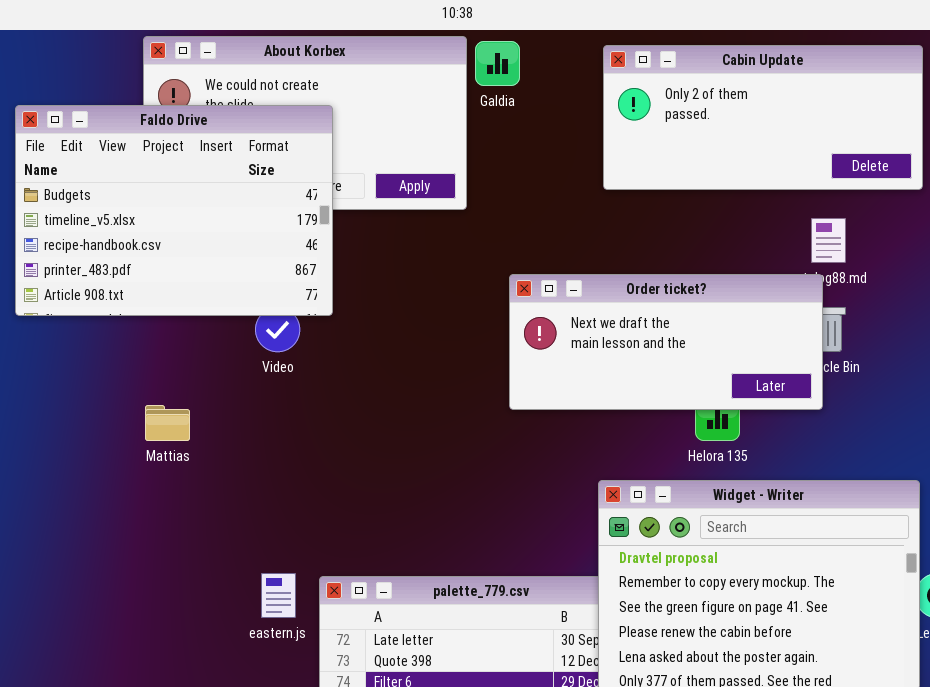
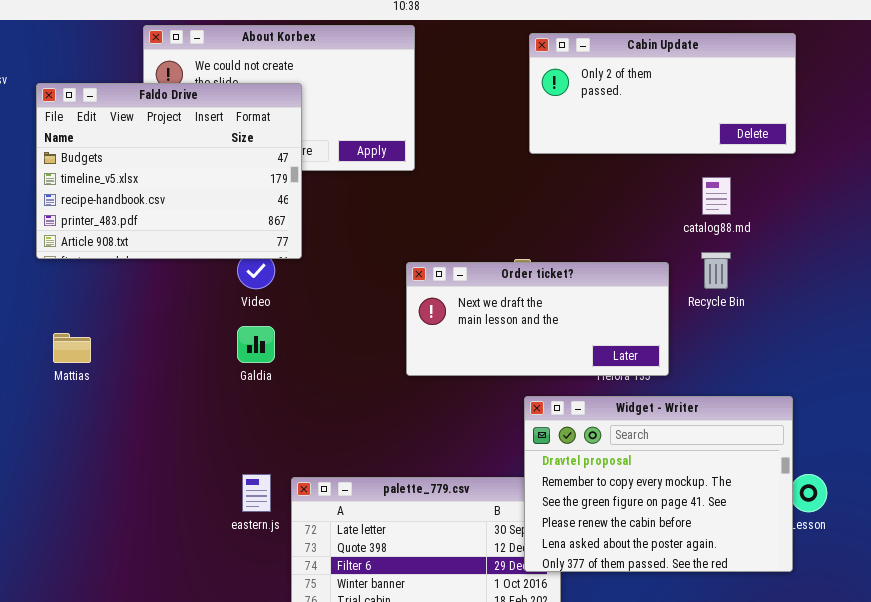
Galdia: [475,41,520,86] -> [237,326,275,363], moved
Order ticket?: [509,274,823,410] -> [406,262,669,376], moved
Mattias: [145,405,190,441] -> [53,333,91,363], moved

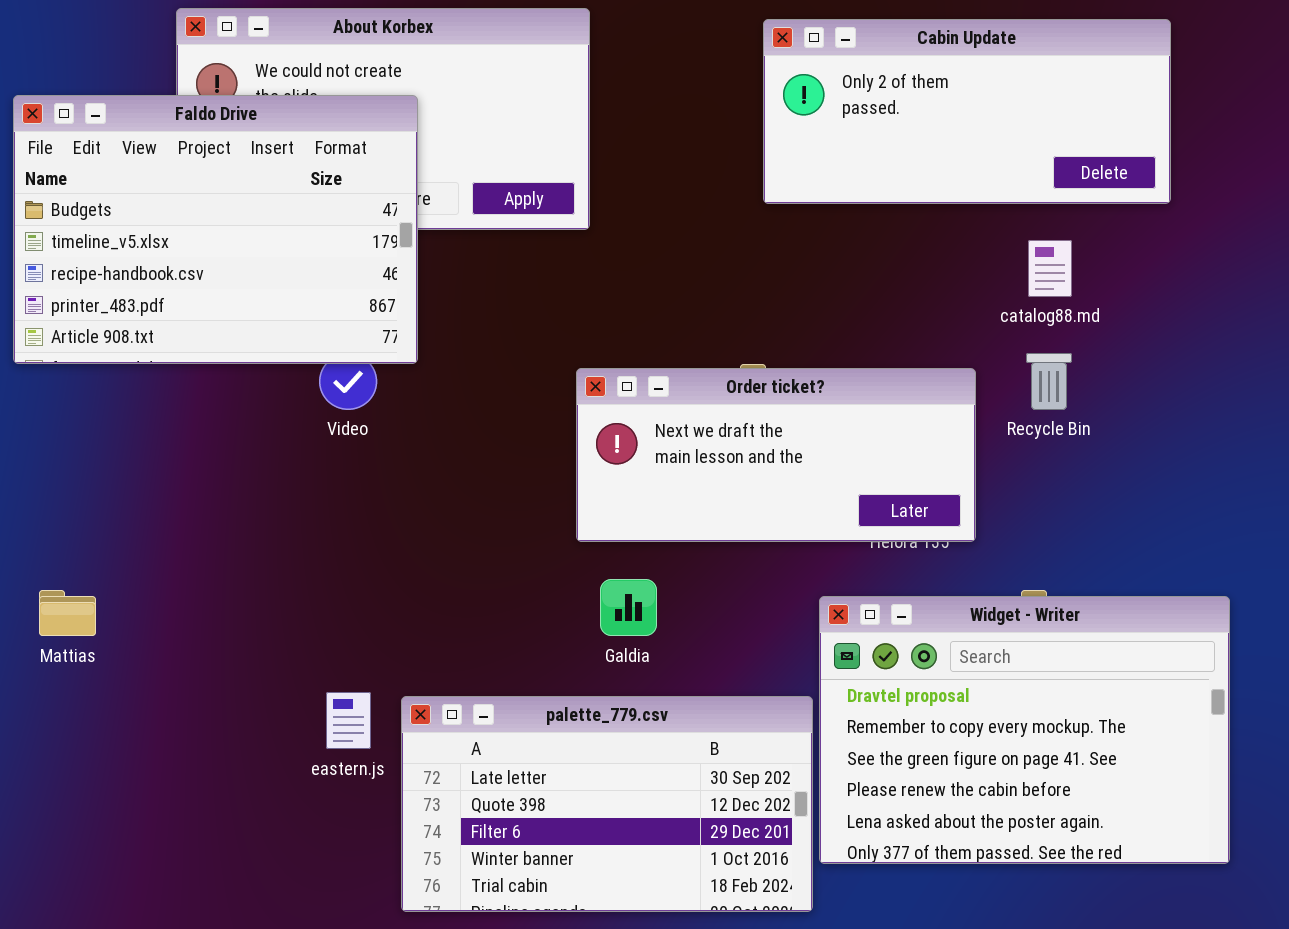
Galdia: [237,326,275,363] -> [600,579,657,636], moved
Mattias: [53,333,91,363] -> [39,590,96,636], moved
Widget - Writer: [524,396,793,572] -> [819,596,1230,864], moved

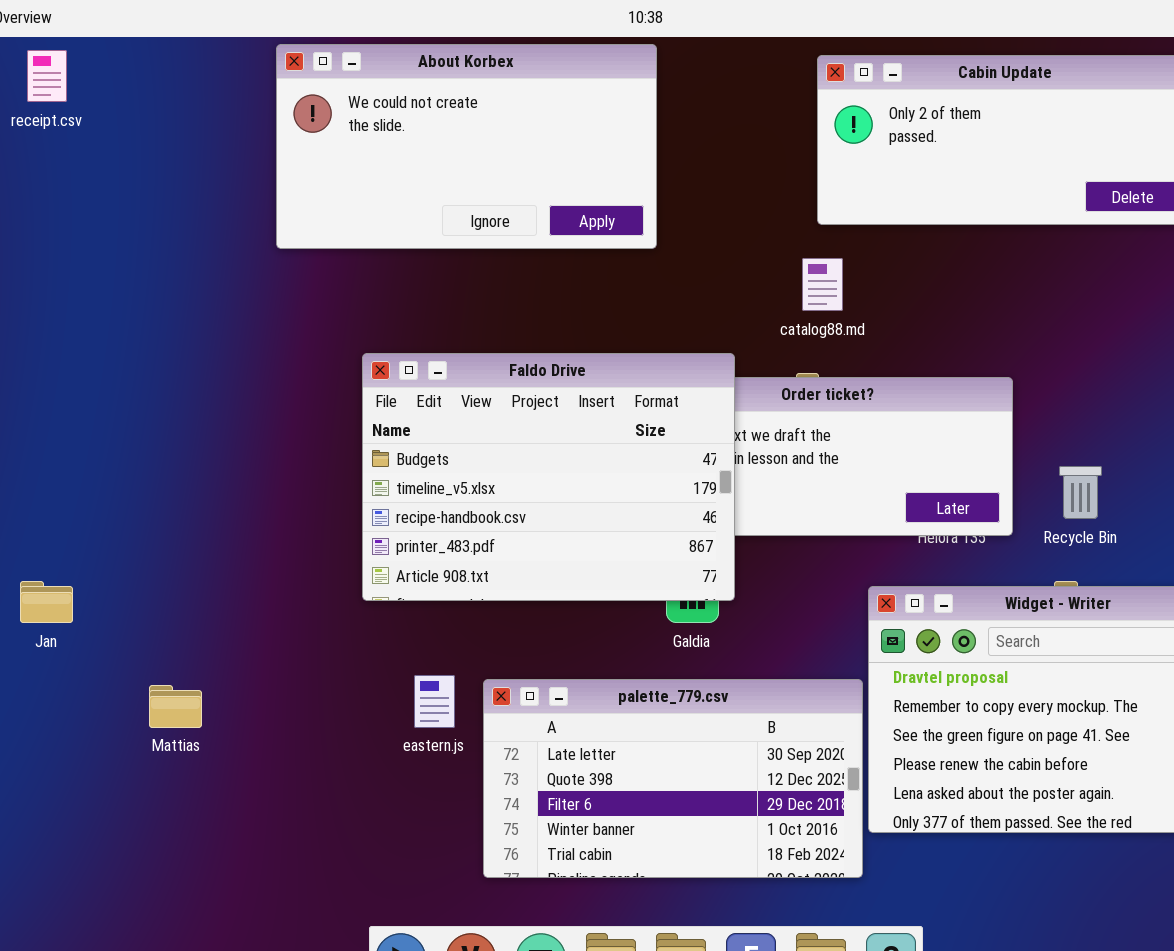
Faldo Drive: [13,95,418,364] -> [362,353,735,601], moved
catalog88.md: [1028,240,1072,297] -> [802,258,843,311], moved
Recycle Bin: [1026,353,1072,410] -> [1059,466,1102,519], moved
Mattias: [39,590,96,636] -> [149,685,202,728], moved

